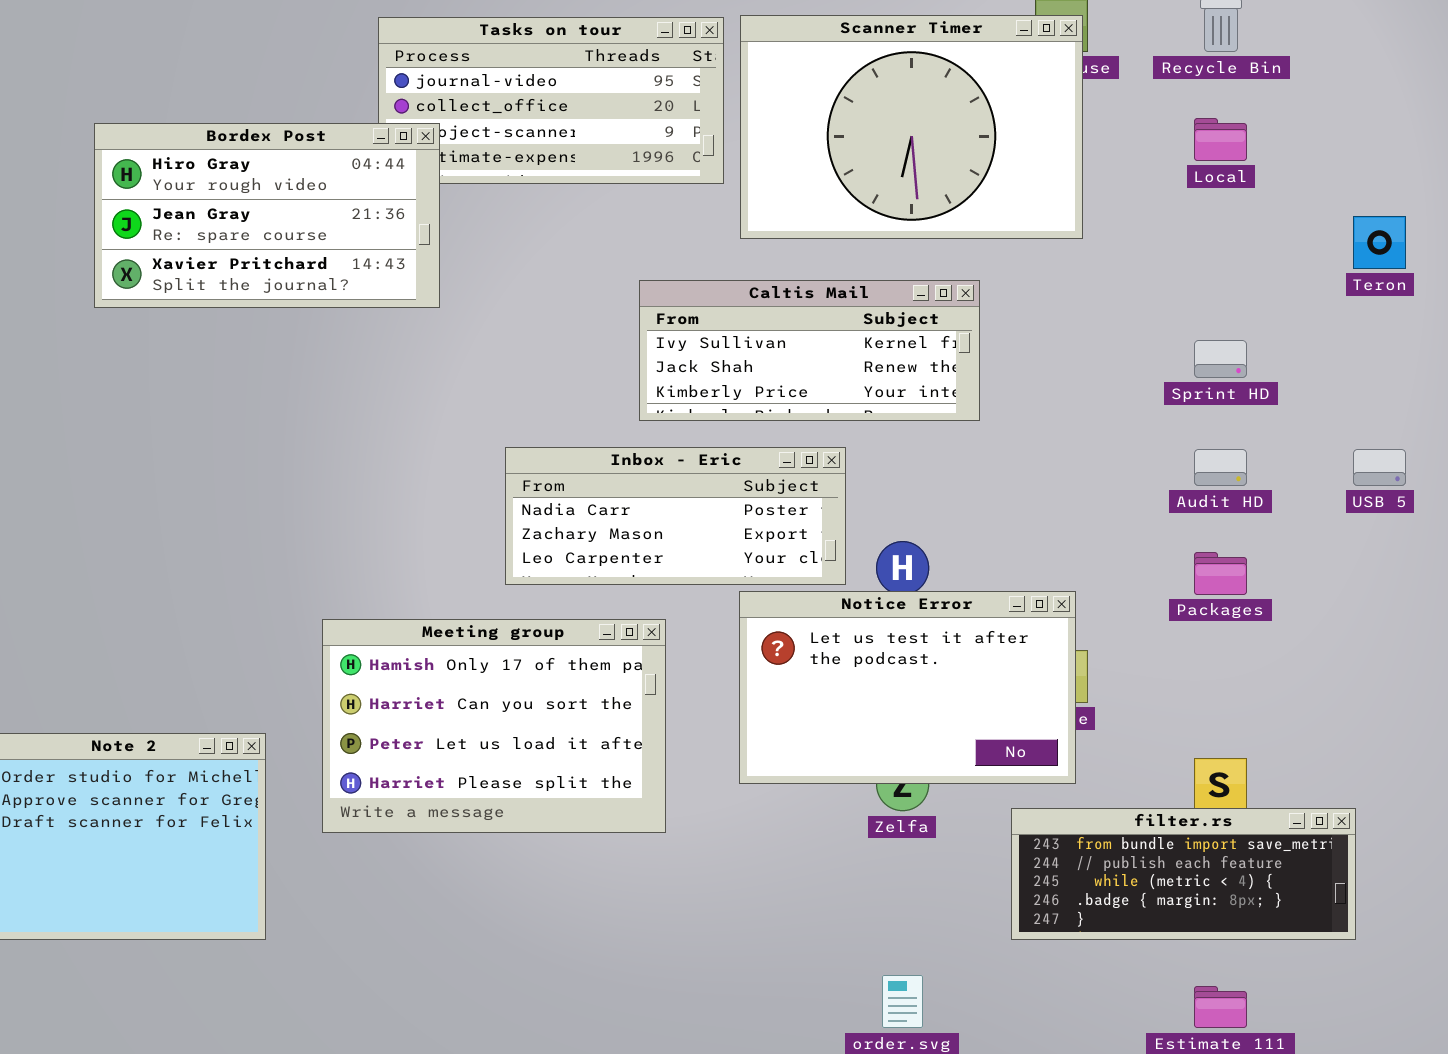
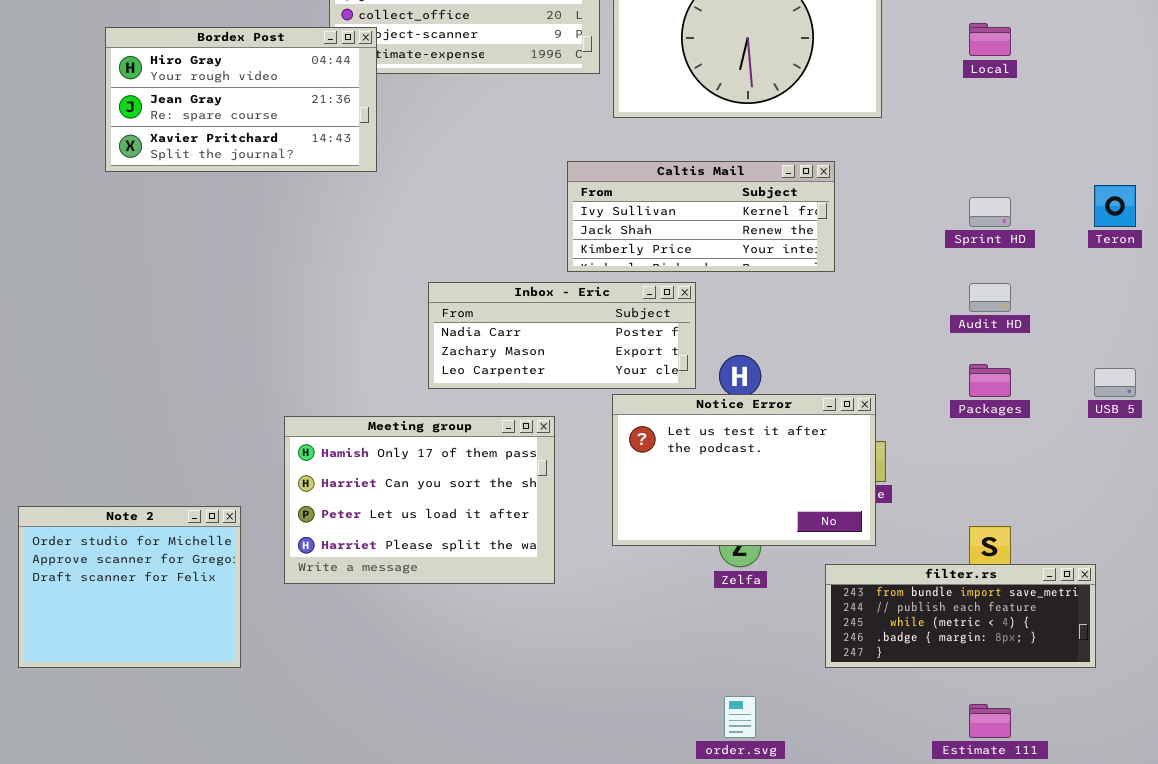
Teron: [1353,216,1406,269] -> [1094,185,1136,227], moved
Caltis Mail: [639,280,980,421] -> [567,161,835,272], moved
USB 5: [1353,449,1406,486] -> [1094,368,1136,397], moved

